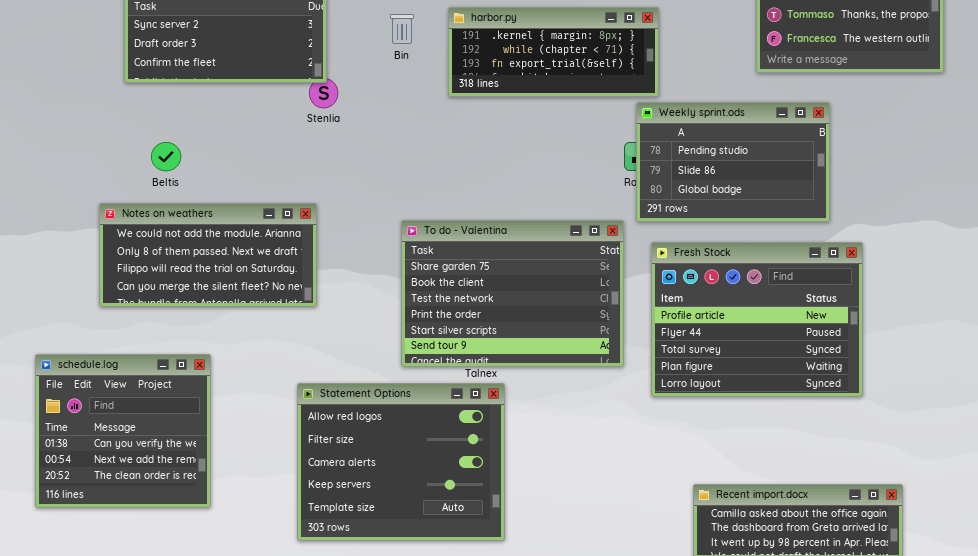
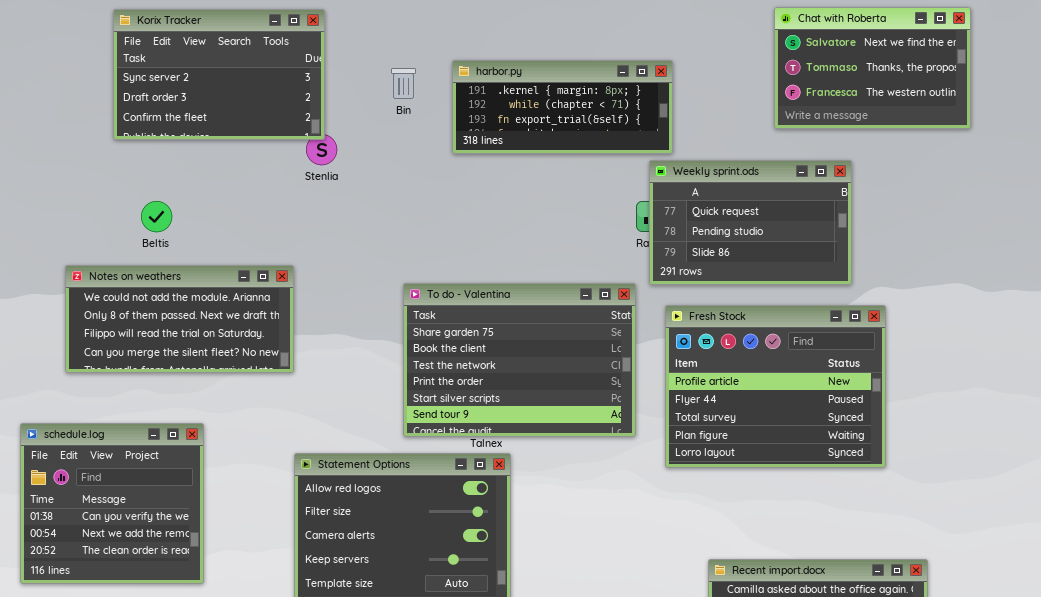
Weekly sprint.ods: [636,102,830,222] -> [649,160,852,285], scrolled up 1 row
Notes on weathers: [99,203,317,307] -> [65,265,294,373], moved

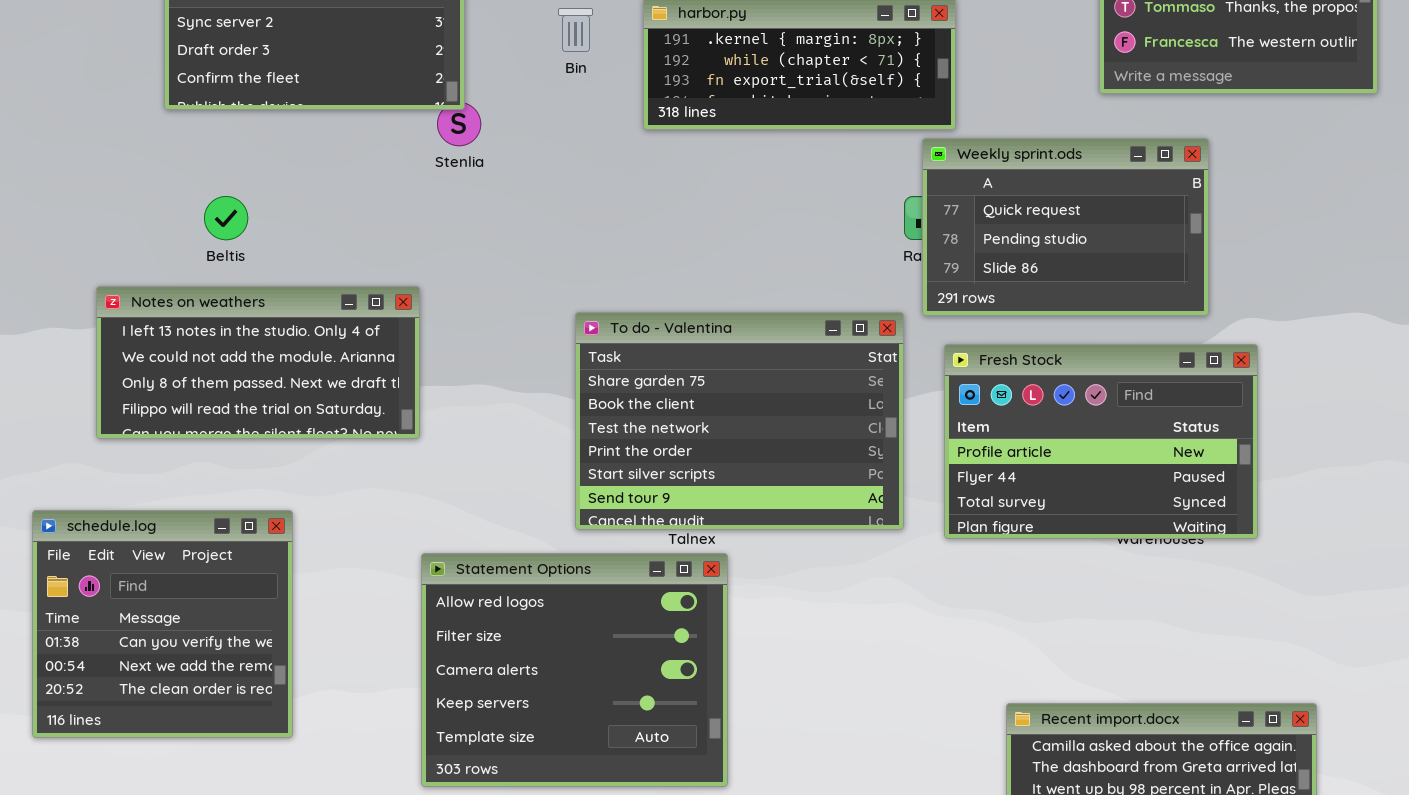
Notes on weathers: [65,265,294,373] -> [96,286,420,439], scrolled up 1 row
Fresh Stock: [665,305,886,468] -> [944,344,1258,539], resized

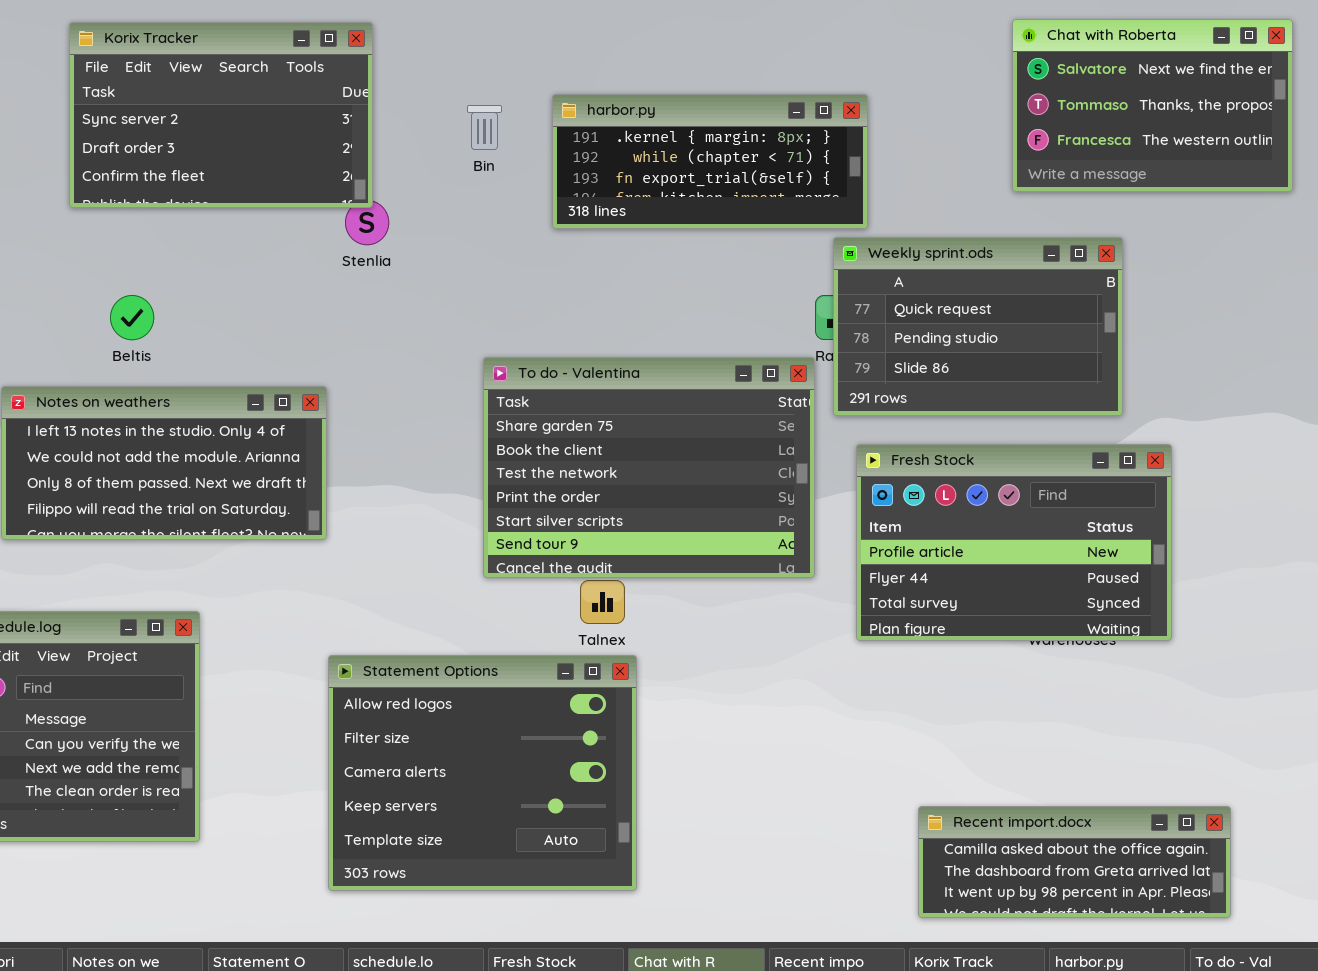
To do - Valentina: [575,312,904,530] -> [483,357,815,578], moved

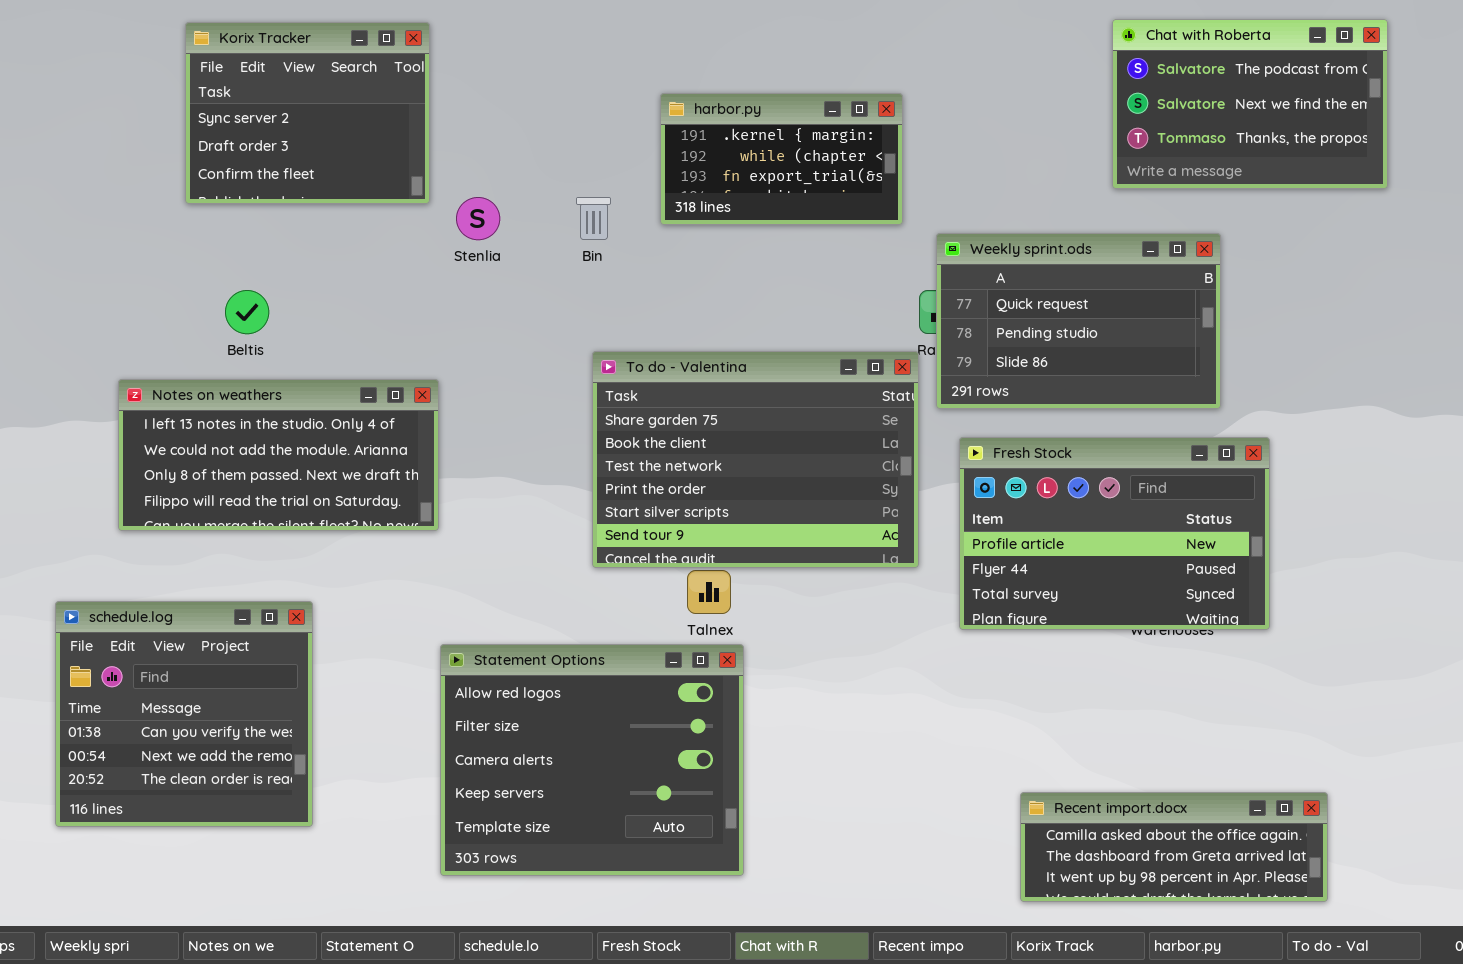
Chat with Roberta: [1012,19,1293,192] -> [1112,19,1388,189], scrolled up 1 row
Korix Tracker: [69,22,373,208] -> [185,22,430,204], resized
harbor.py: [552,94,868,229] -> [660,93,903,225], resized
Bin: [467,105,502,150] -> [576,197,611,240], moved

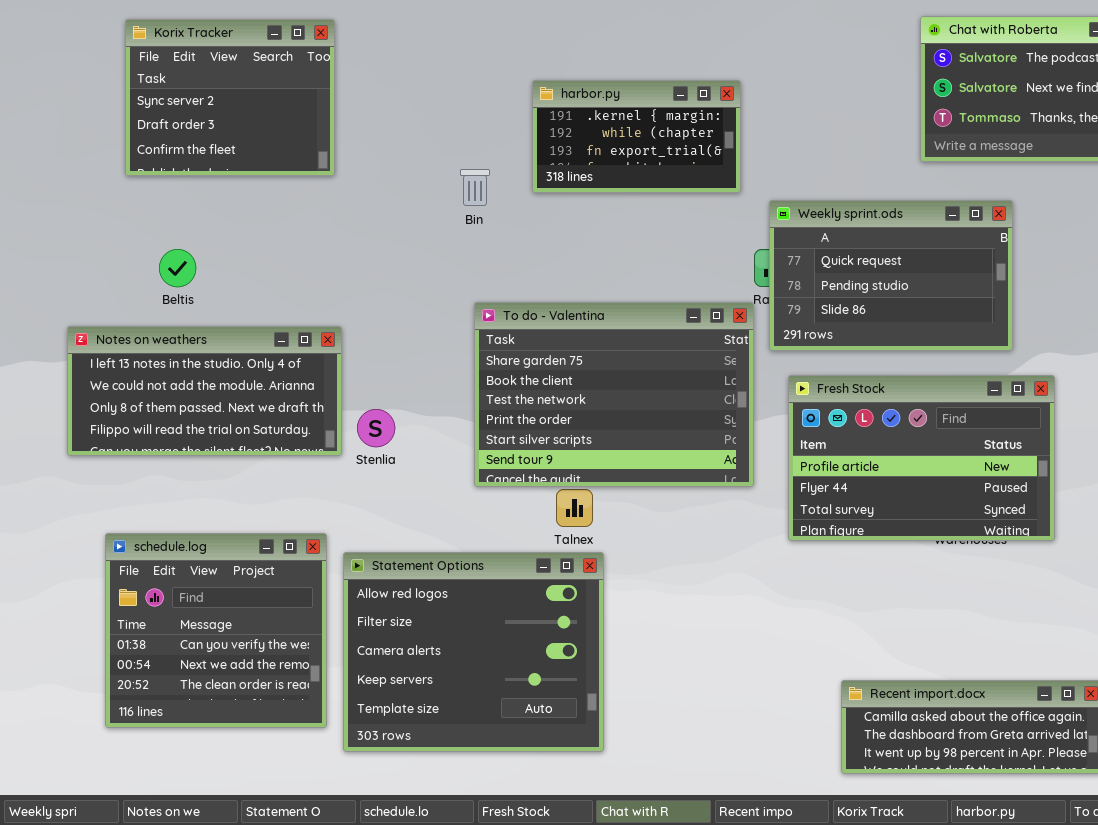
Stenlia: [456,197,500,240] -> [357,409,395,447], moved
schedule.log: [55,601,313,827] -> [105,533,327,728], moved

